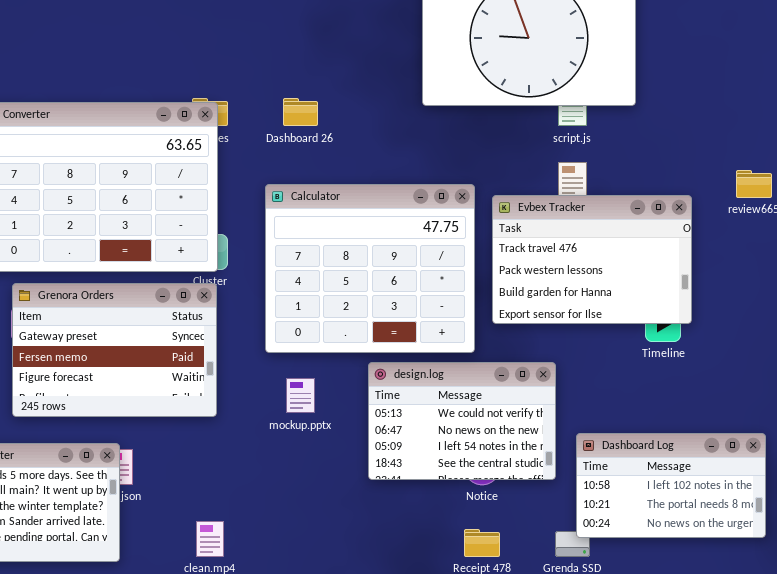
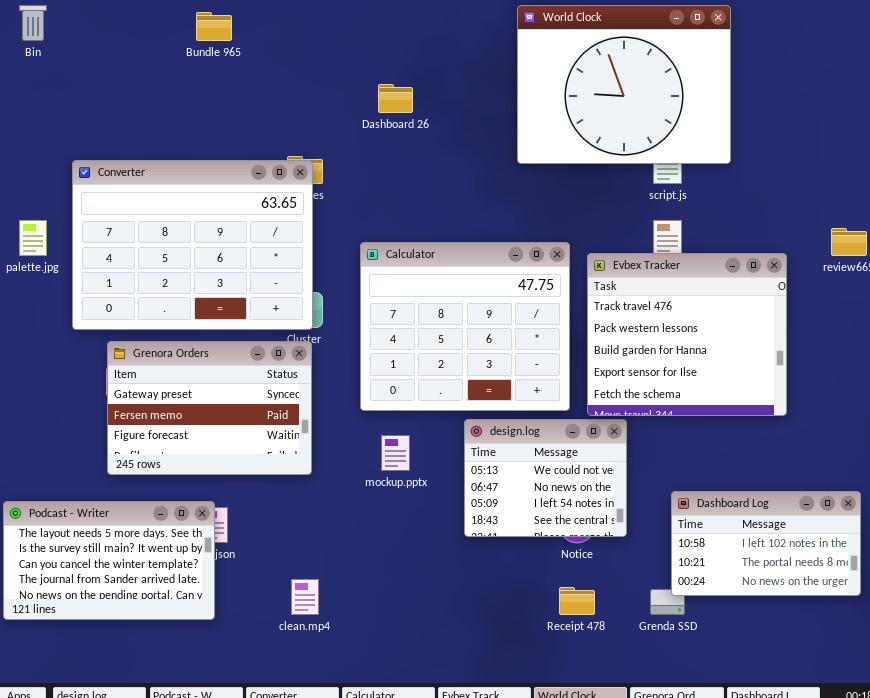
Dashboard 26: [283,98,318,126] -> [378,84,413,113], moved
Evbex Tracker: [492,195,692,324] -> [587,253,787,416], resized
design.log: [368,362,556,480] -> [464,419,627,537], resized

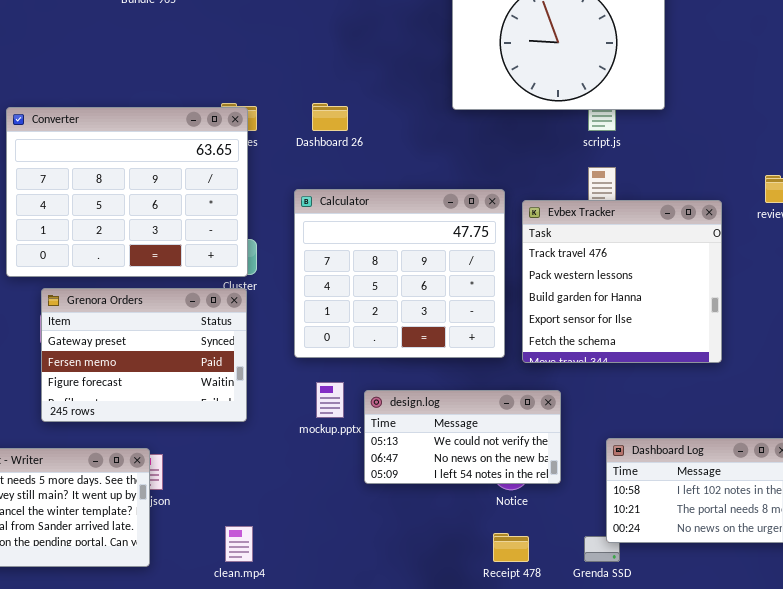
Dashboard 26: [378,84,413,113] -> [312,103,348,131], moved
design.log: [464,419,627,537] -> [364,390,561,484], resized

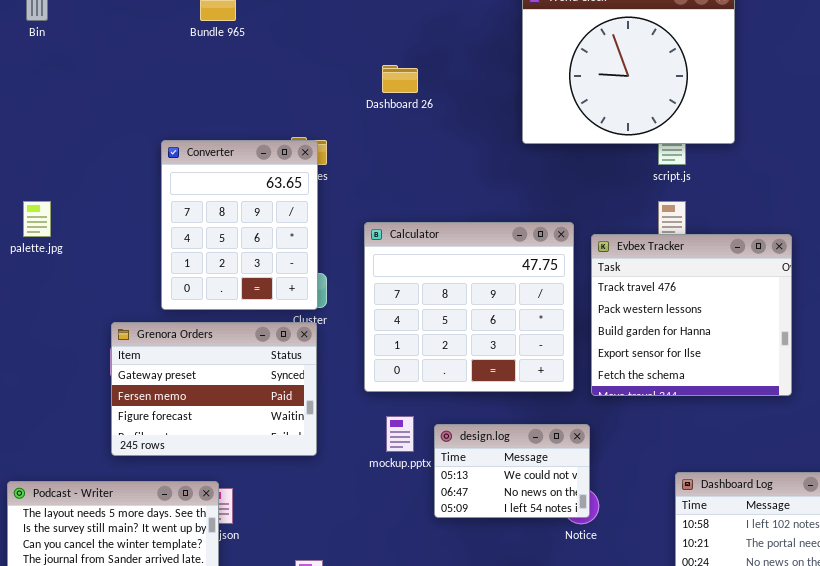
Dashboard 26: [312,103,348,131] -> [382,65,418,93], moved
Converter: [6,107,248,277] -> [161,140,318,310], resized
design.log: [364,390,561,484] -> [434,424,590,518], resized

